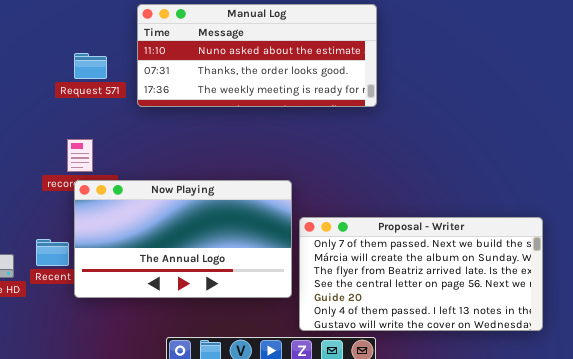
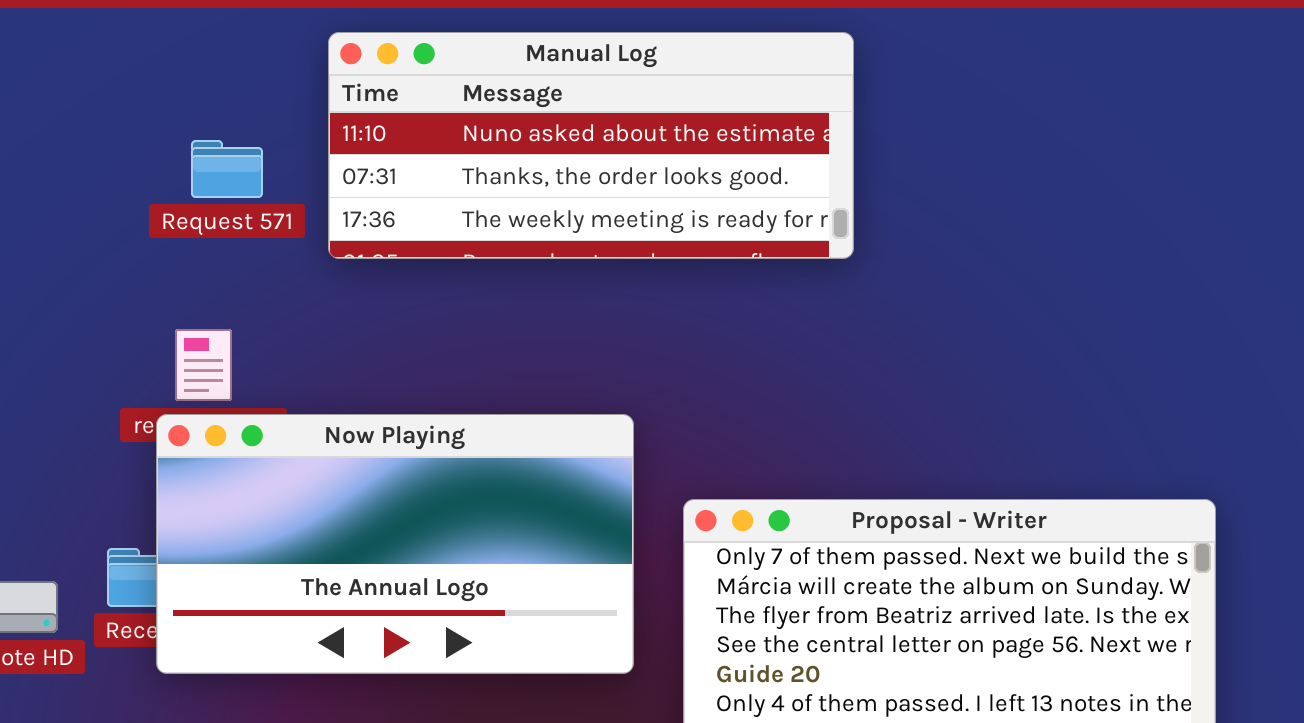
Now Playing: [74,180,292,298] -> [156,414,634,674], moved

